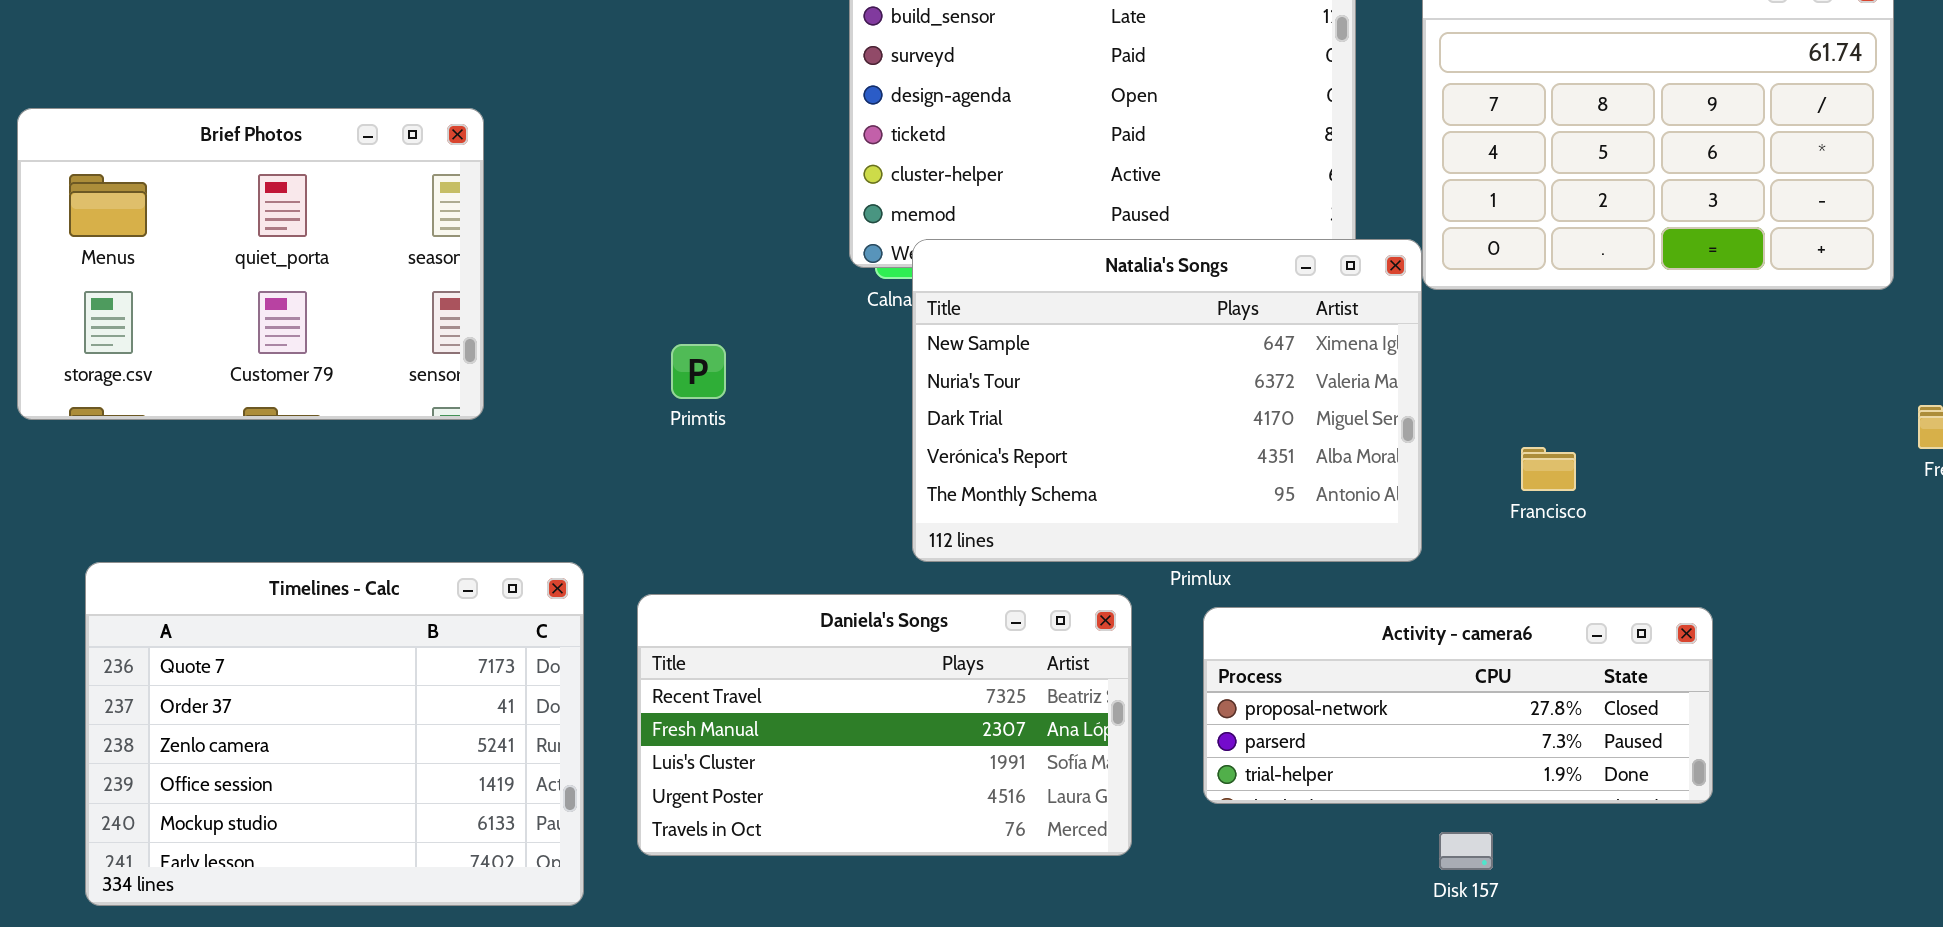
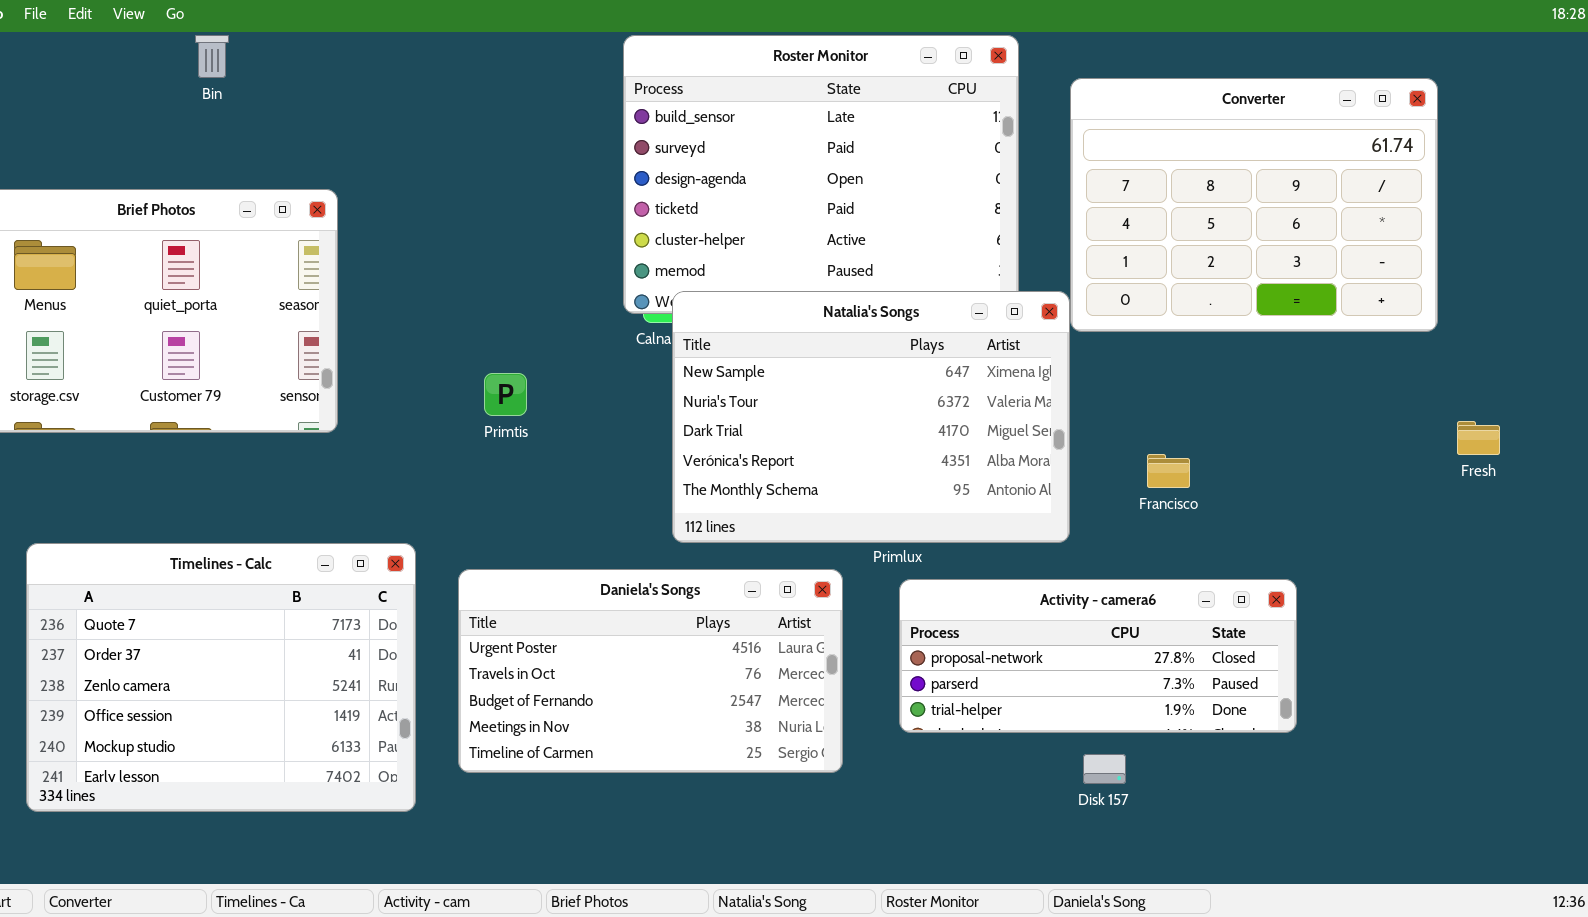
Daniela's Songs: [637,594,1132,856] -> [458,569,843,773], scrolled down 3 rows

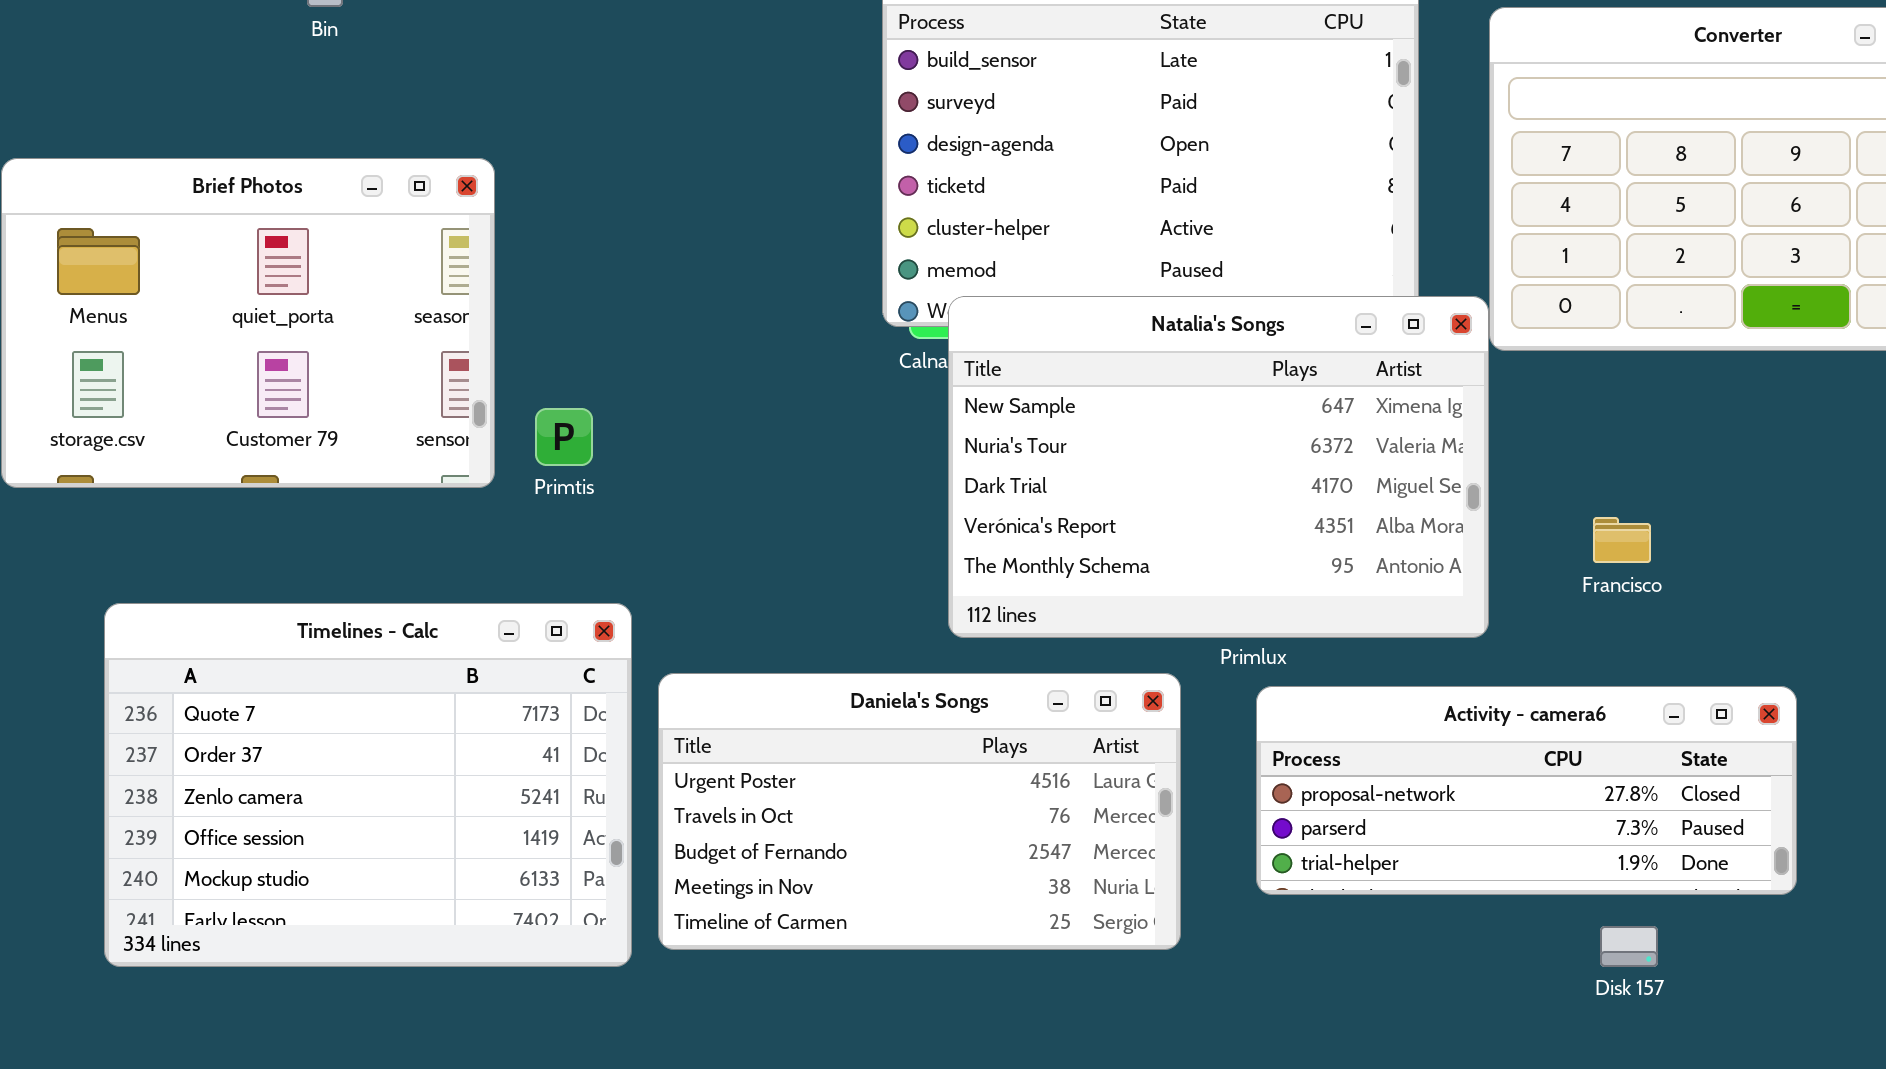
Primtis: [484,373,527,416] -> [535,408,593,466], moved
Timelines - Calc: [26,543,416,812] -> [104,603,632,967], moved
Disk 157: [1083,754,1126,784] -> [1600,926,1658,967], moved

